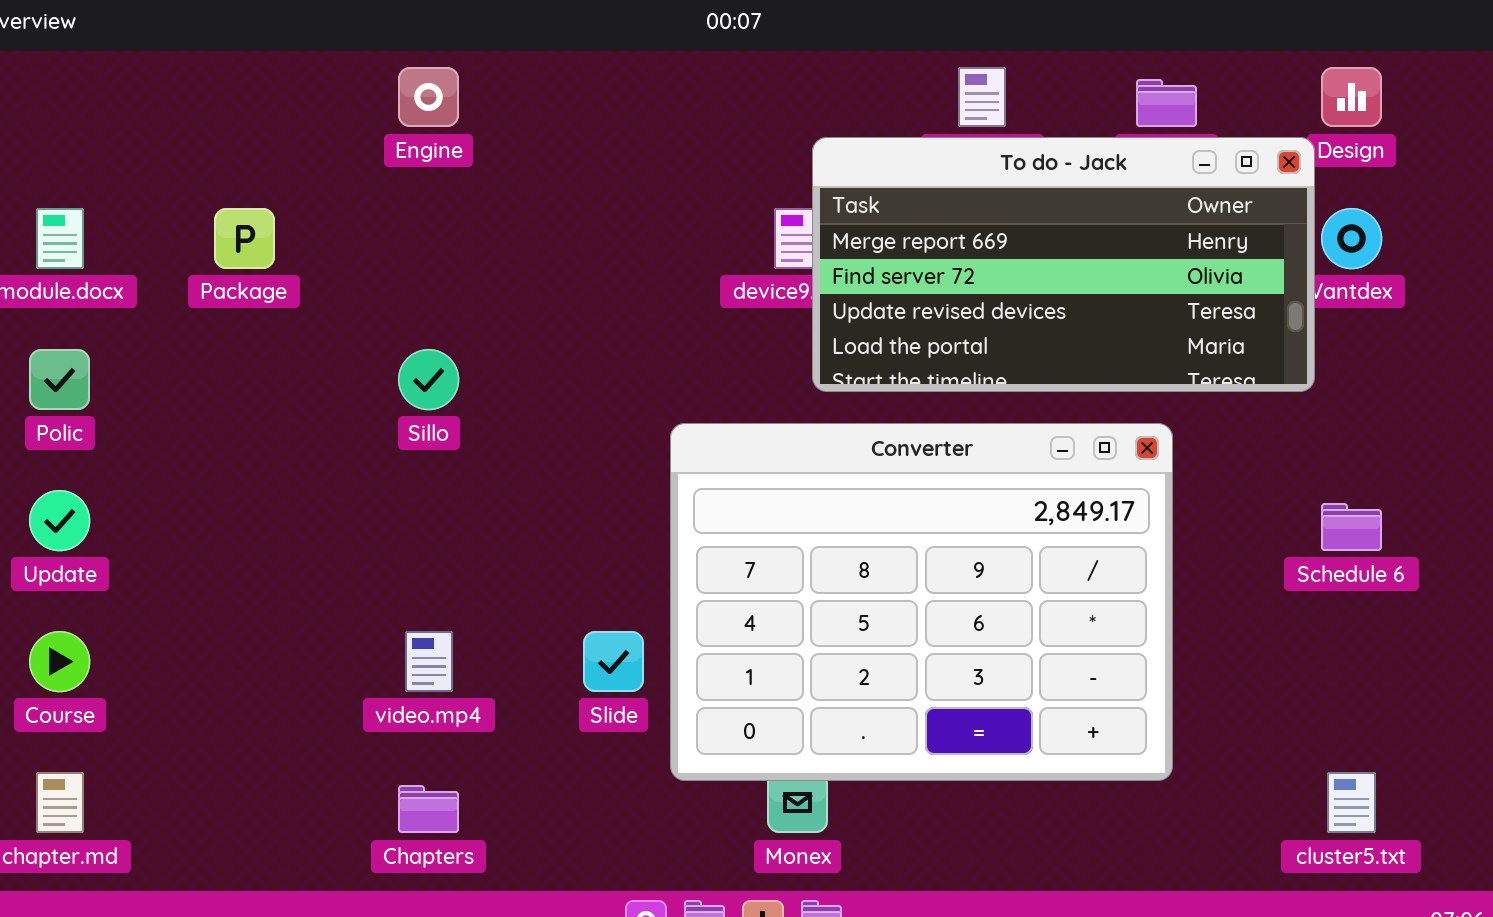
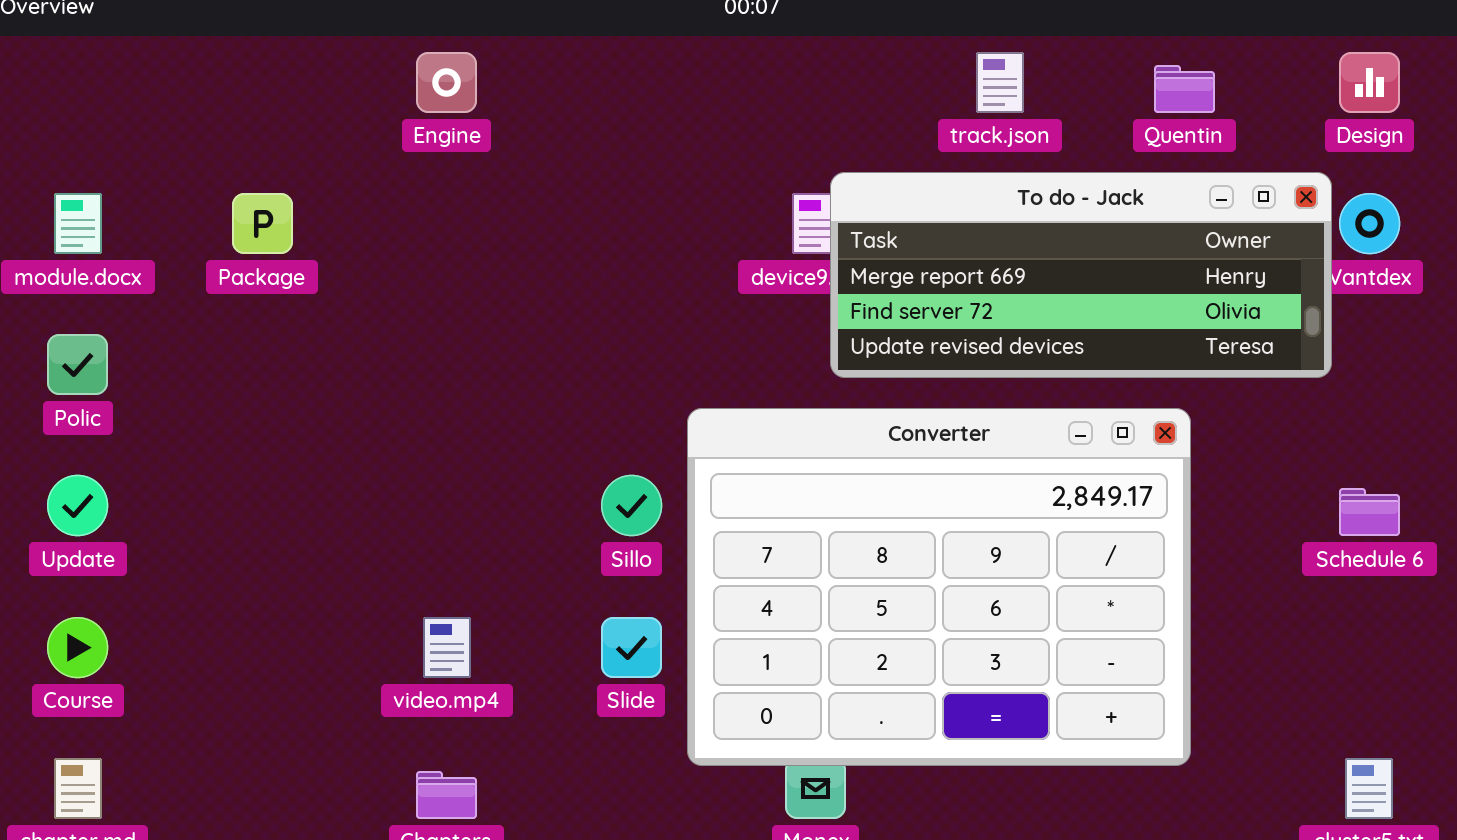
To do - Jack: [812,137,1315,392] -> [830,172,1332,378], resized
Sillo: [398,349,459,410] -> [601,475,662,536], moved

